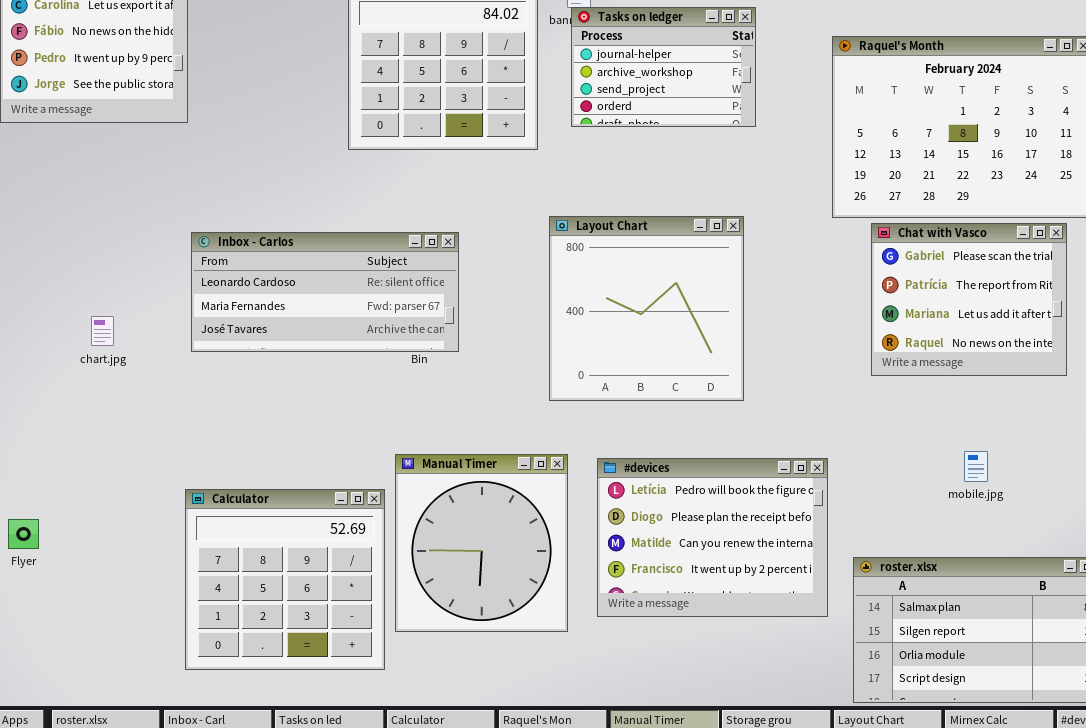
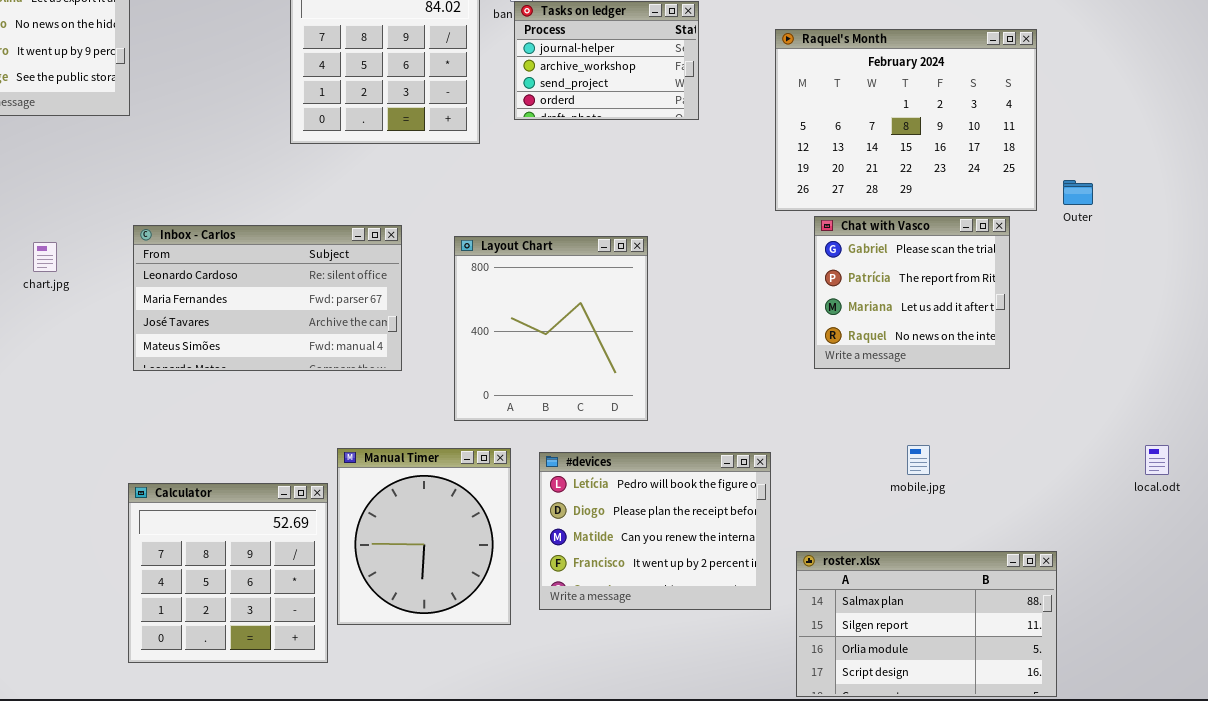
Layout Chart: [549,216,744,401] -> [454,236,648,421], moved
Inbox - Carlos: [191,232,459,352] -> [133,225,402,371], resized
chart.jpg: [91,316,114,346] -> [33,242,57,272], moved

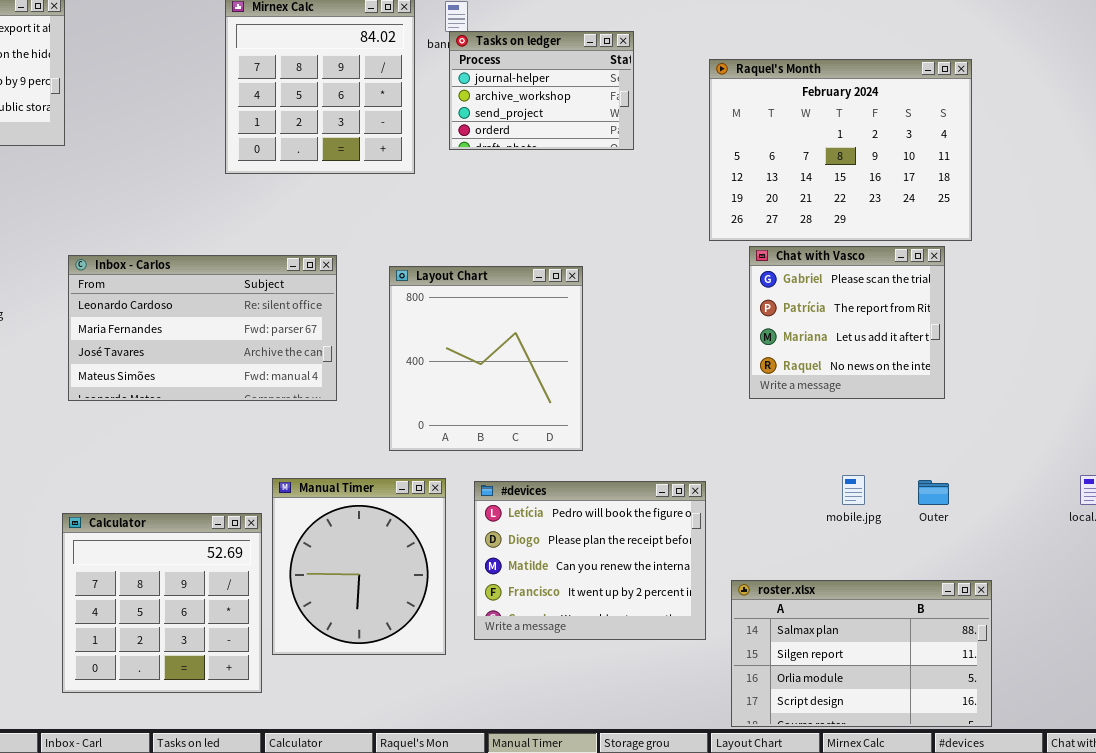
Outer: [1063,180,1093,205] -> [918,480,949,505], moved

